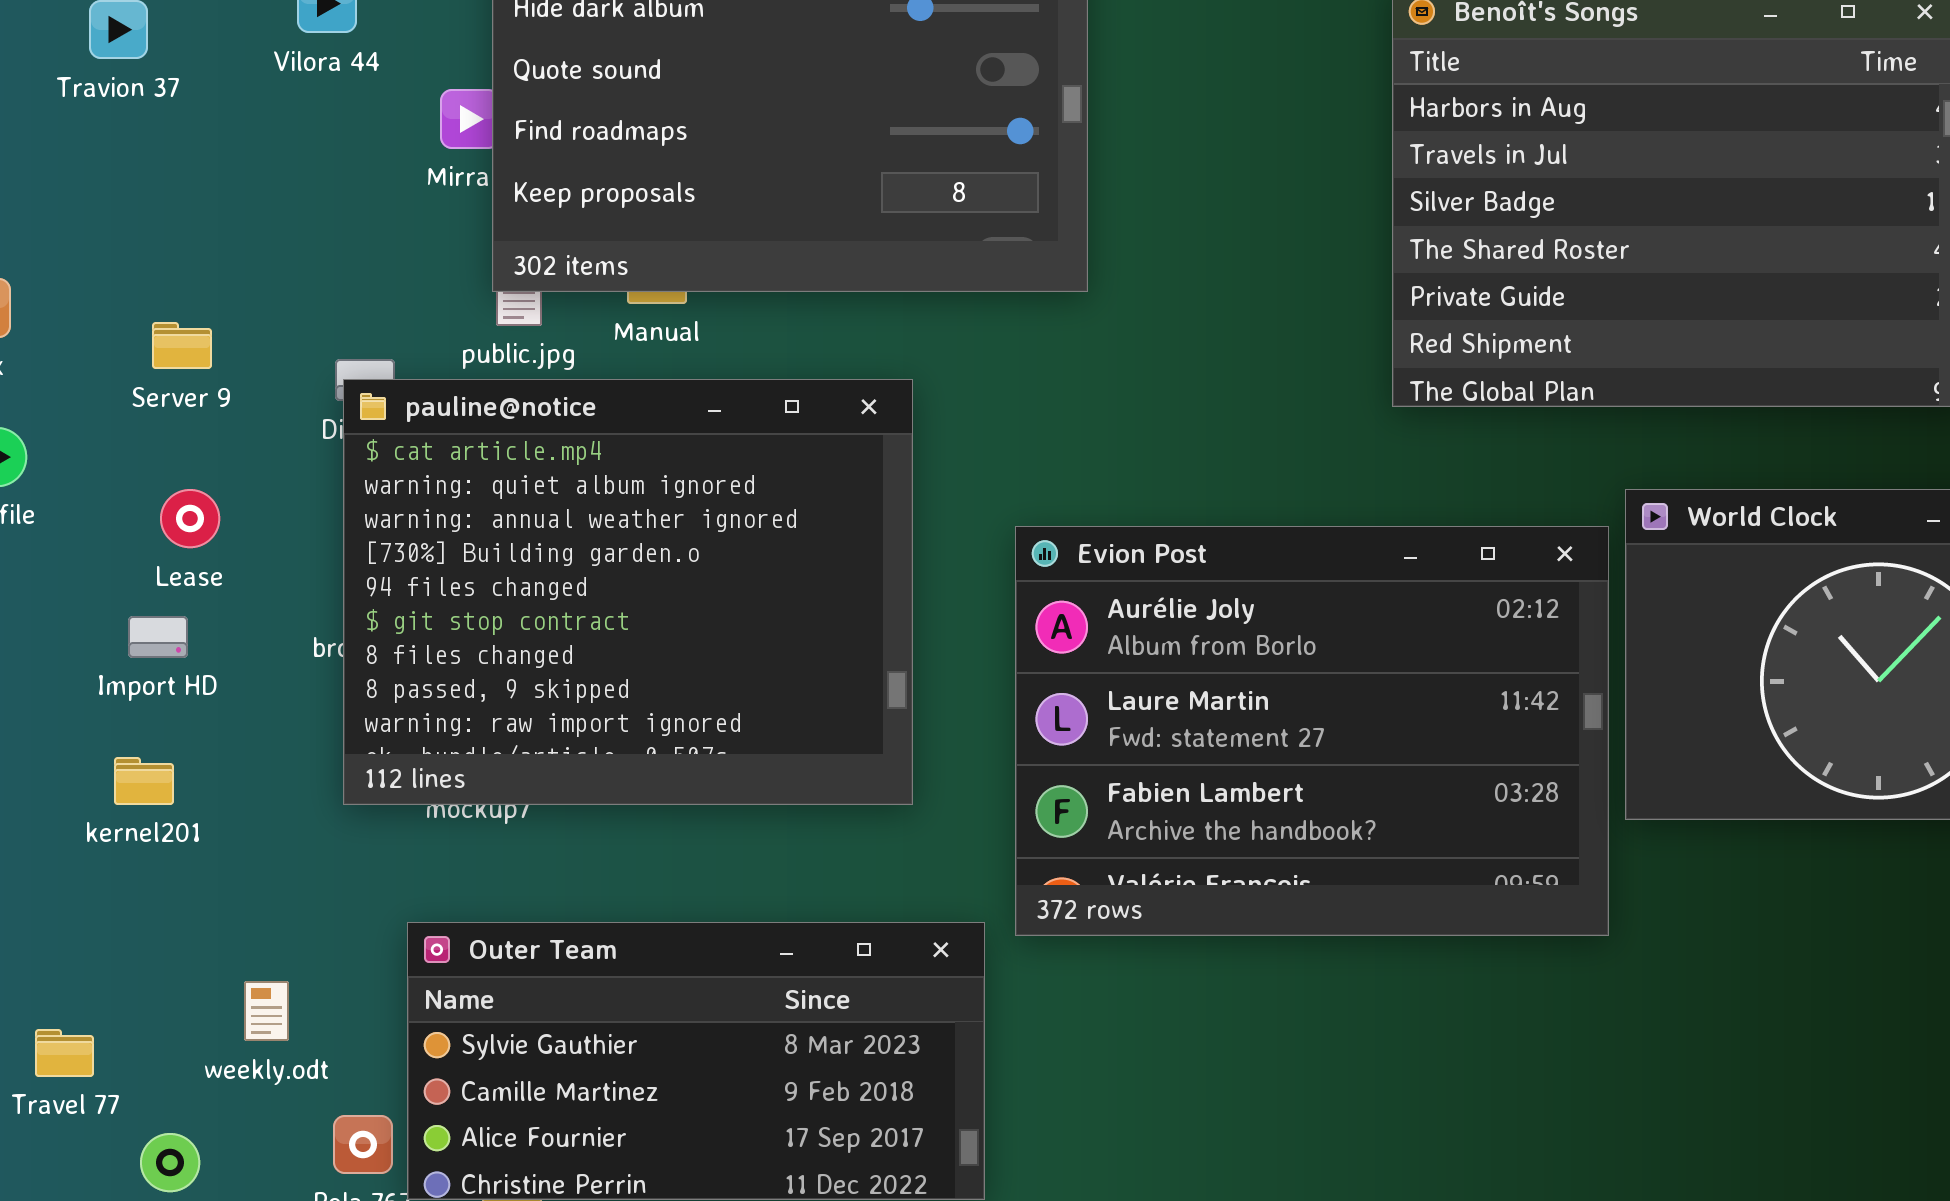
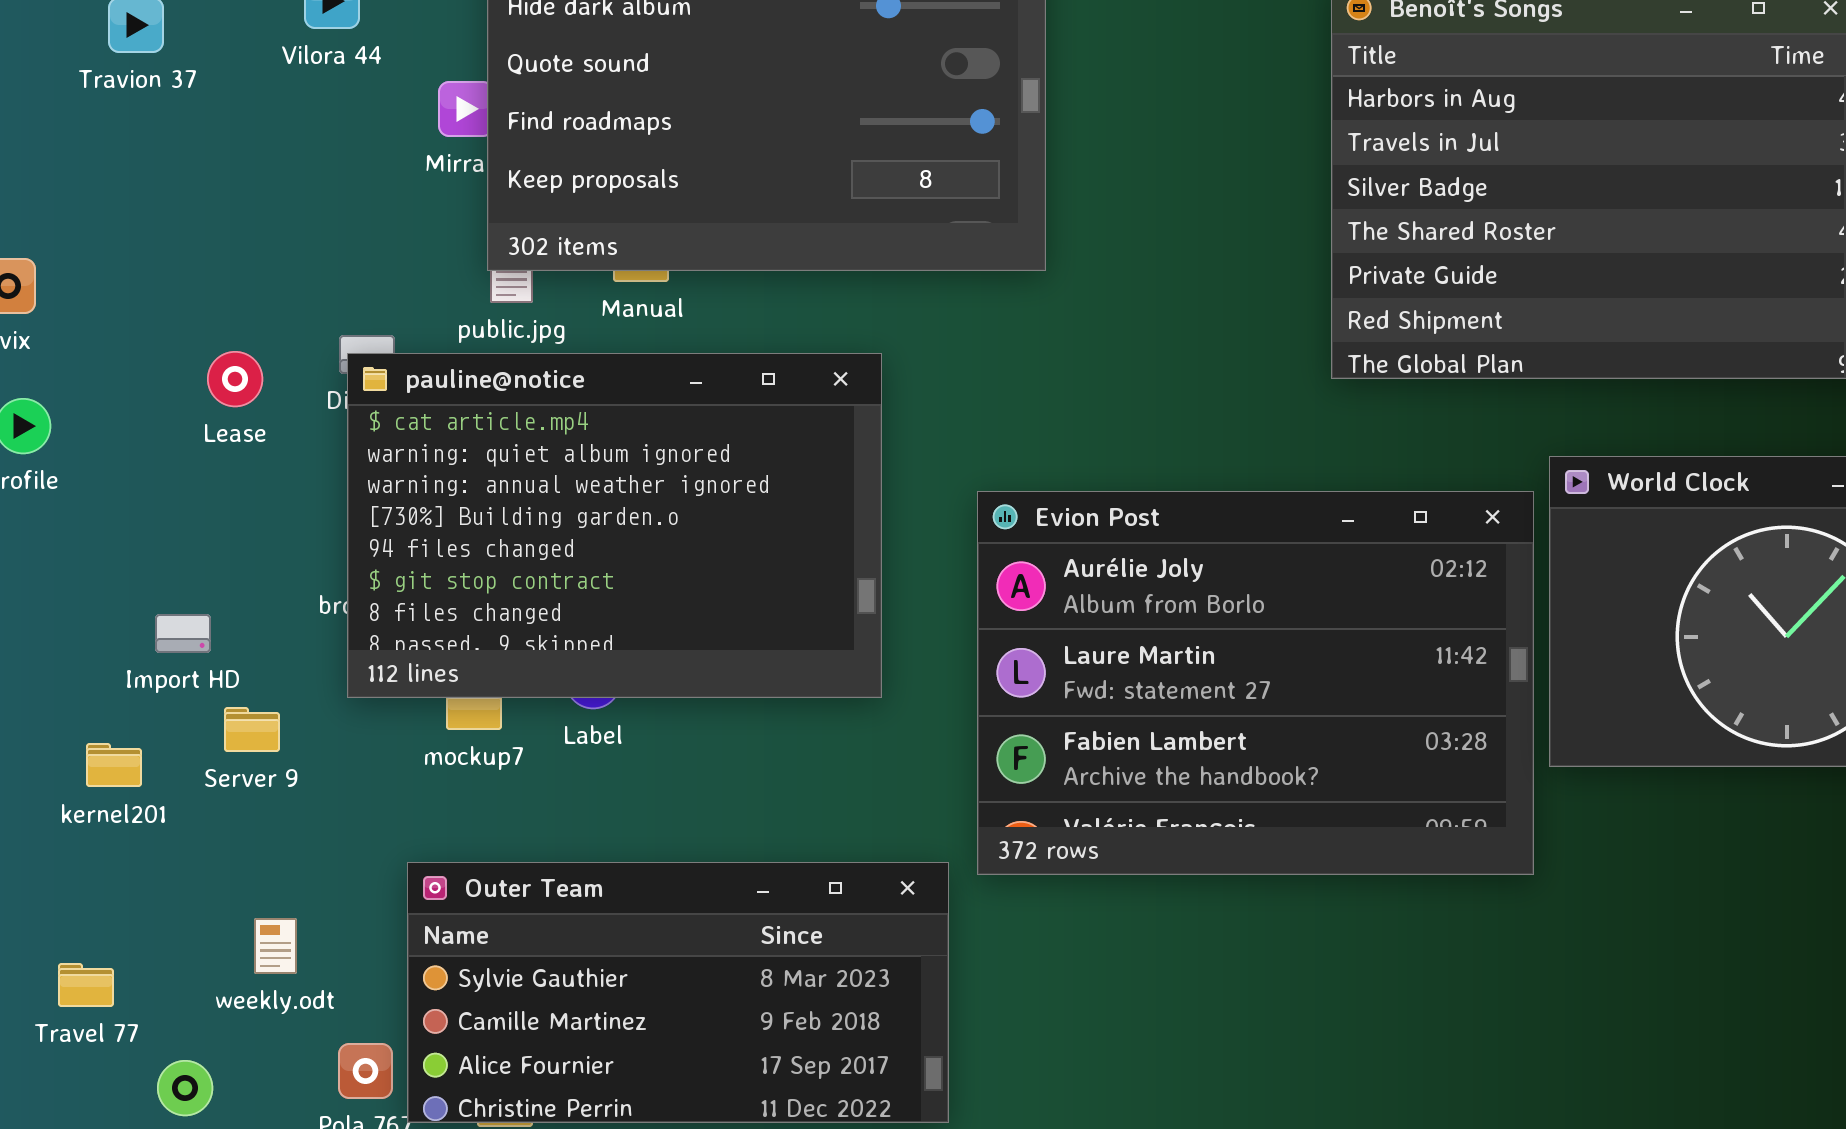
Server 9: [152,322,212,369] -> [224,707,280,752], moved
pauline@notice: [343,379,913,805] -> [347,353,882,698], resized
Lease: [160,489,220,548] -> [207,351,263,407], moved
Import HD: [128,616,188,658] -> [155,614,211,653], moved
kernel201: [114,757,174,805] -> [86,743,142,787], moved

